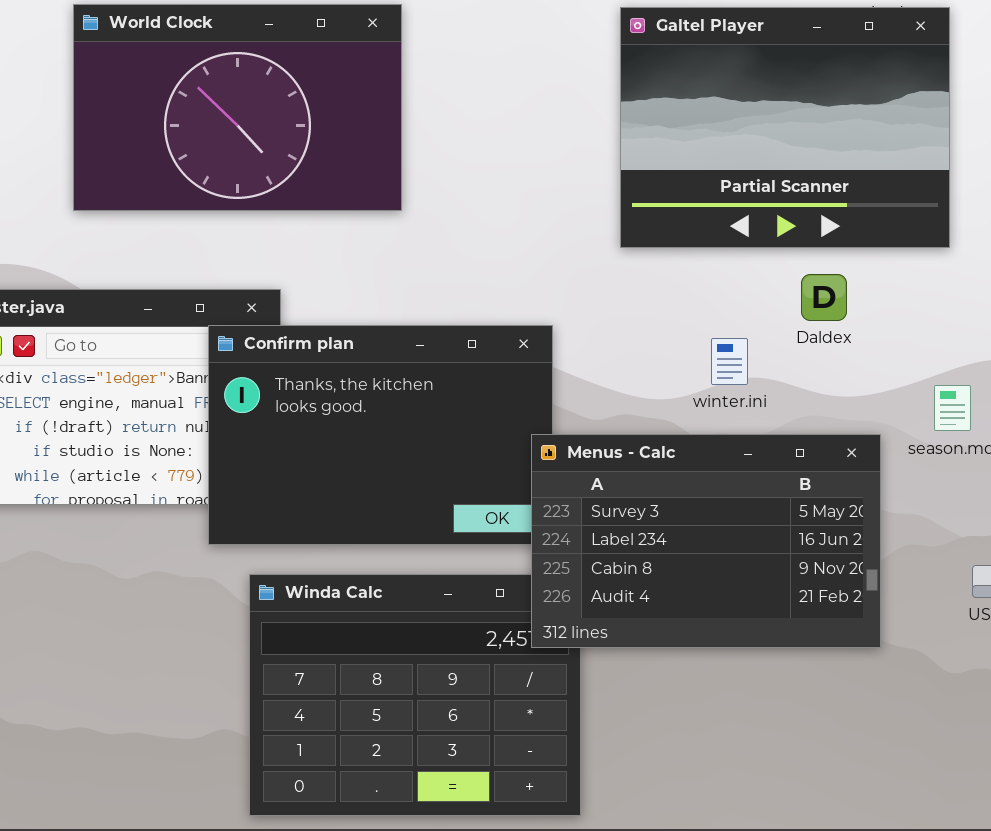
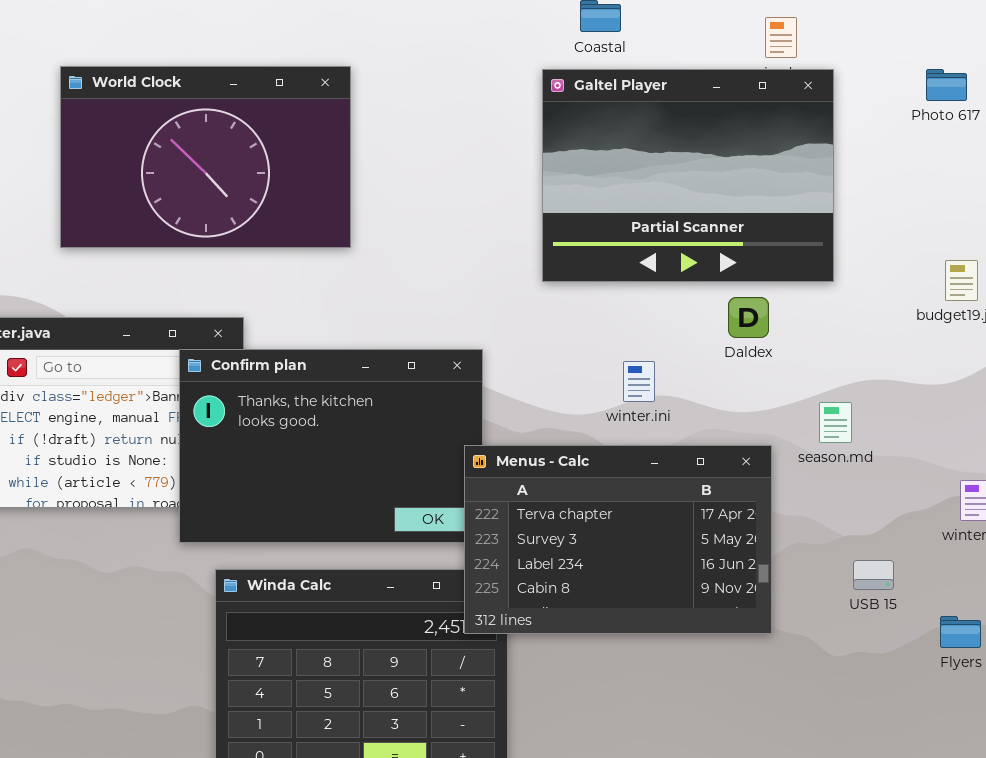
Daldex: [801,274,847,321] -> [728,297,769,338], moved
Menus - Calc: [531,434,881,648] -> [464,445,772,634], scrolled up 1 row

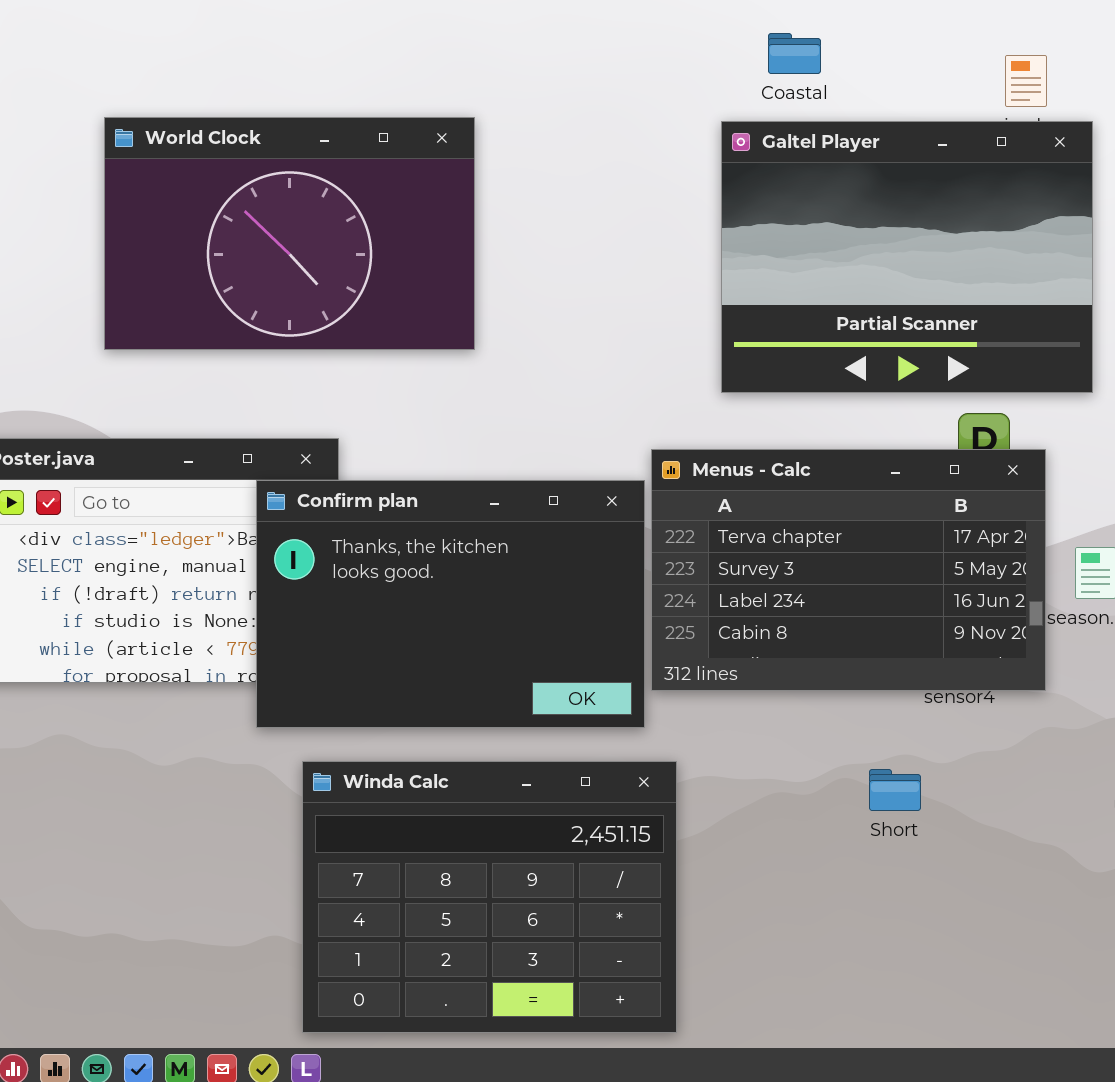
Menus - Calc: [464,445,772,634] -> [651,449,1046,691], moved

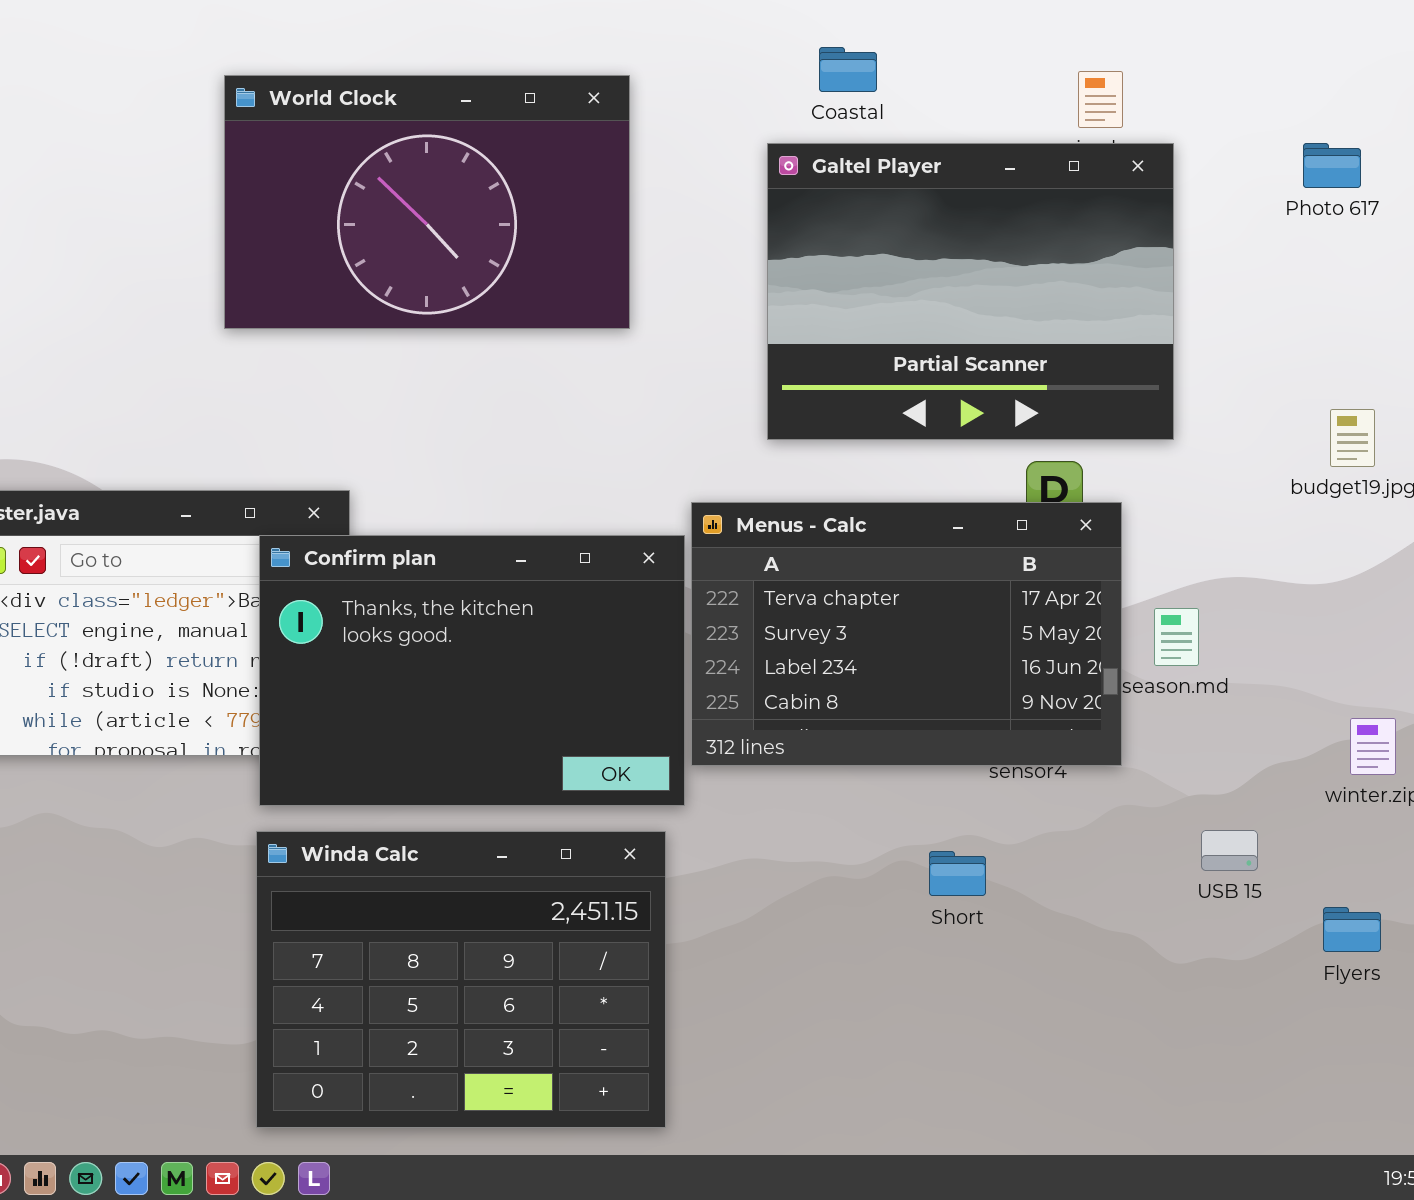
World Clock: [104,117,475,350] -> [224,75,630,329], moved
Winda Calc: [302,761,677,1033] -> [256,831,666,1128], moved

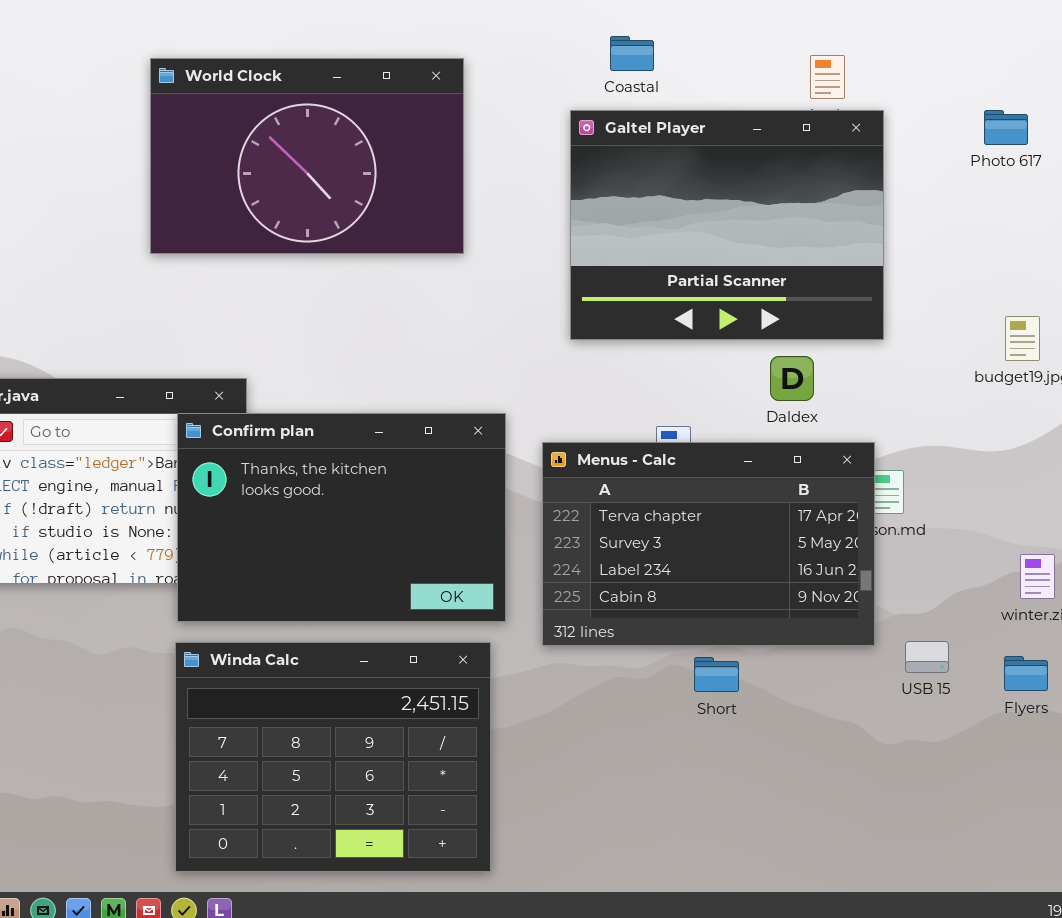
Menus - Calc: [691,502,1122,766] -> [542,442,875,646], moved
Flyers: [1323,907,1381,952] -> [1004,656,1048,691], moved

